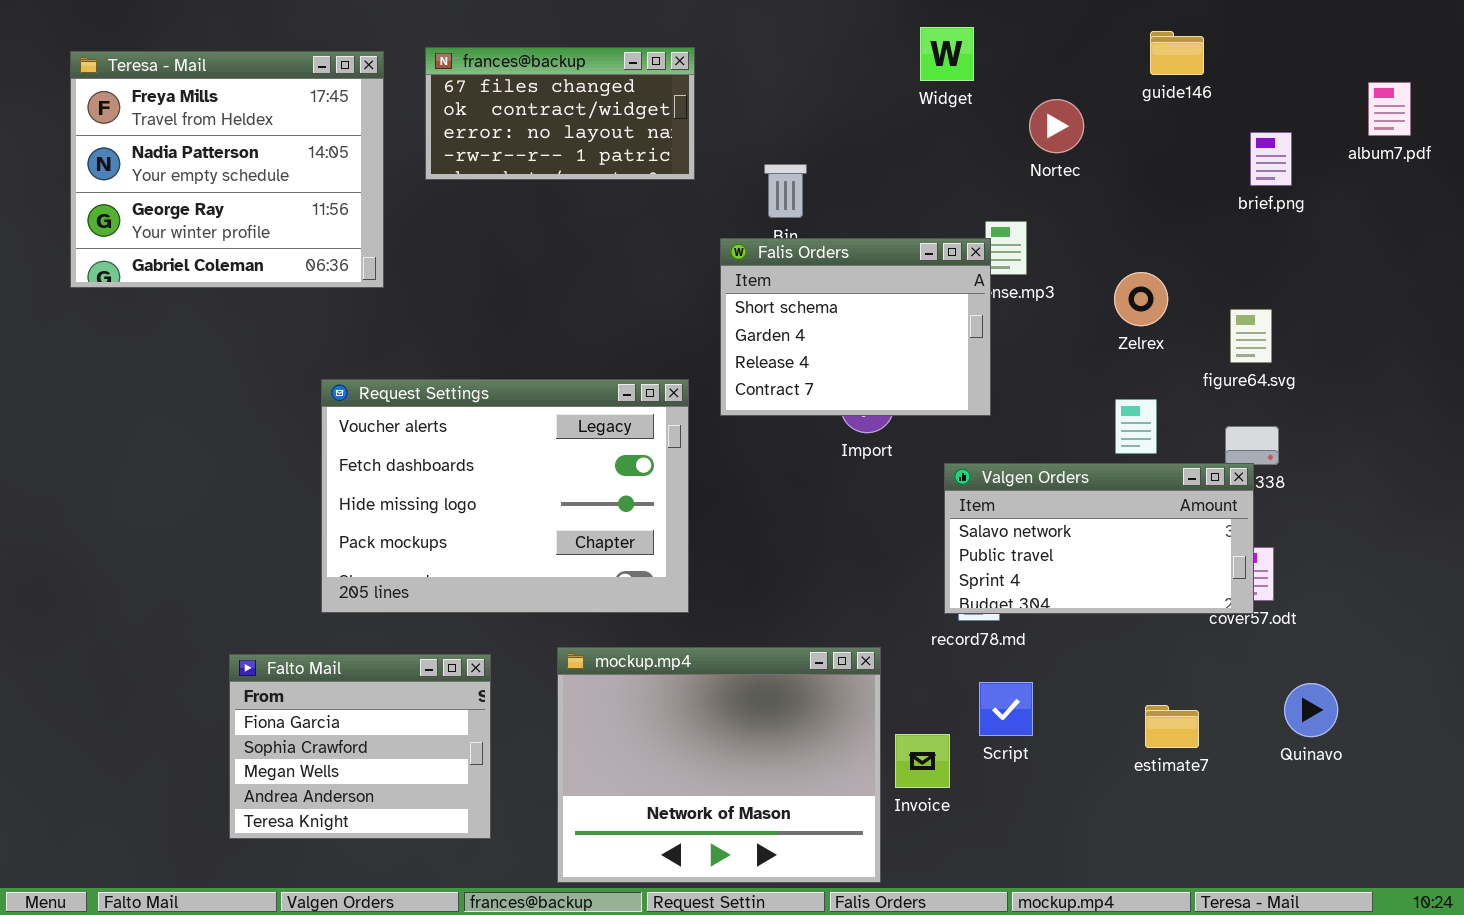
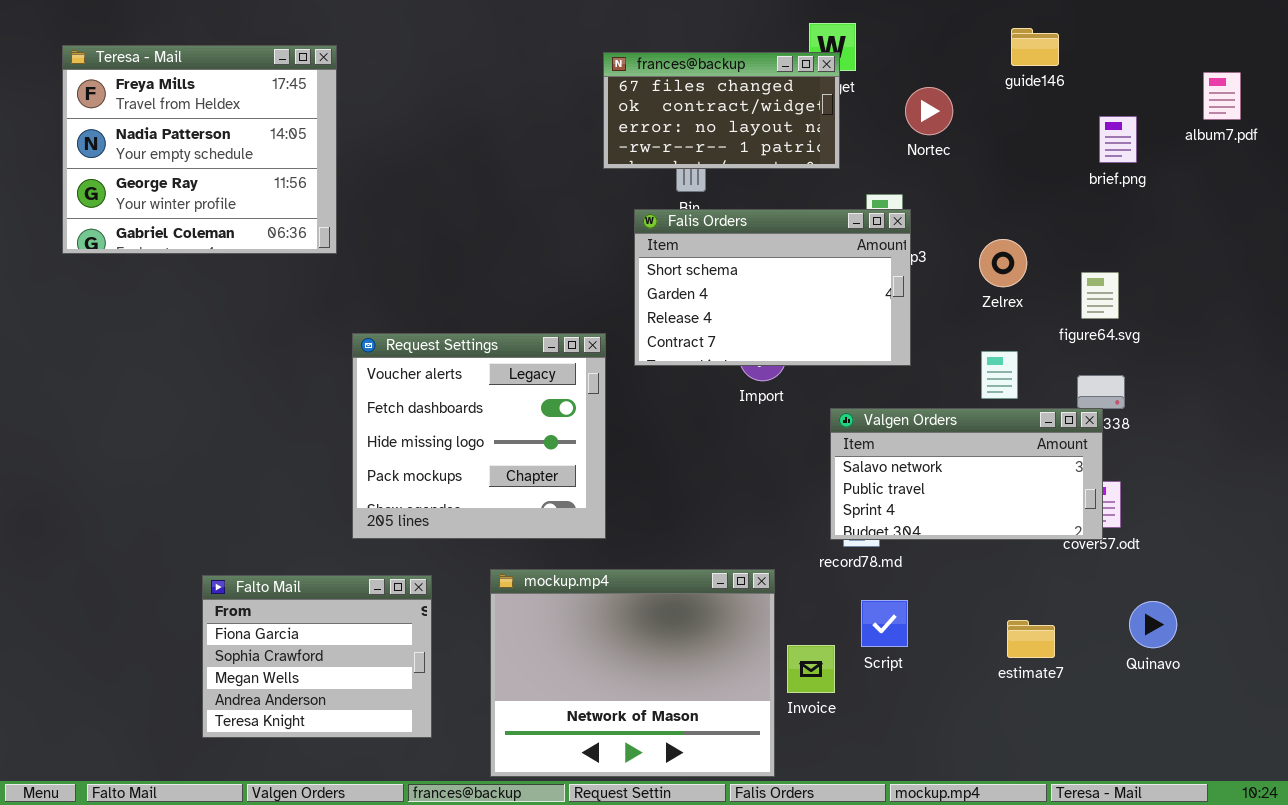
frances@backup: [425,47,695,180] -> [603,52,840,169], moved
Falis Orders: [720,238,991,416] -> [634,209,911,366], resized
Request Settings: [321,379,689,613] -> [352,333,606,539], resized

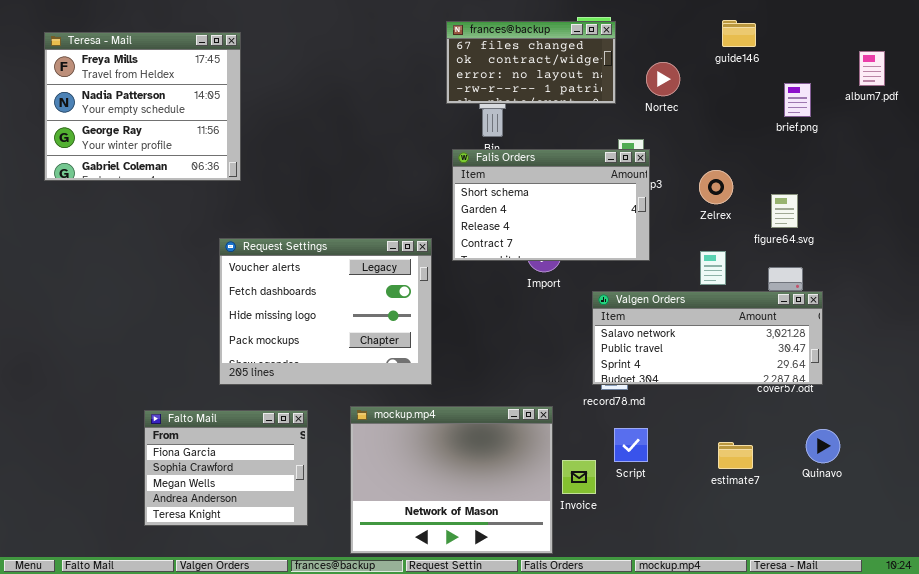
frances@backup: [603,52,840,169] -> [446,21,616,104], moved
Request Settings: [352,333,606,539] -> [219,238,432,385], resized
Valgen Orders: [830,408,1103,540] -> [592,291,823,385], resized

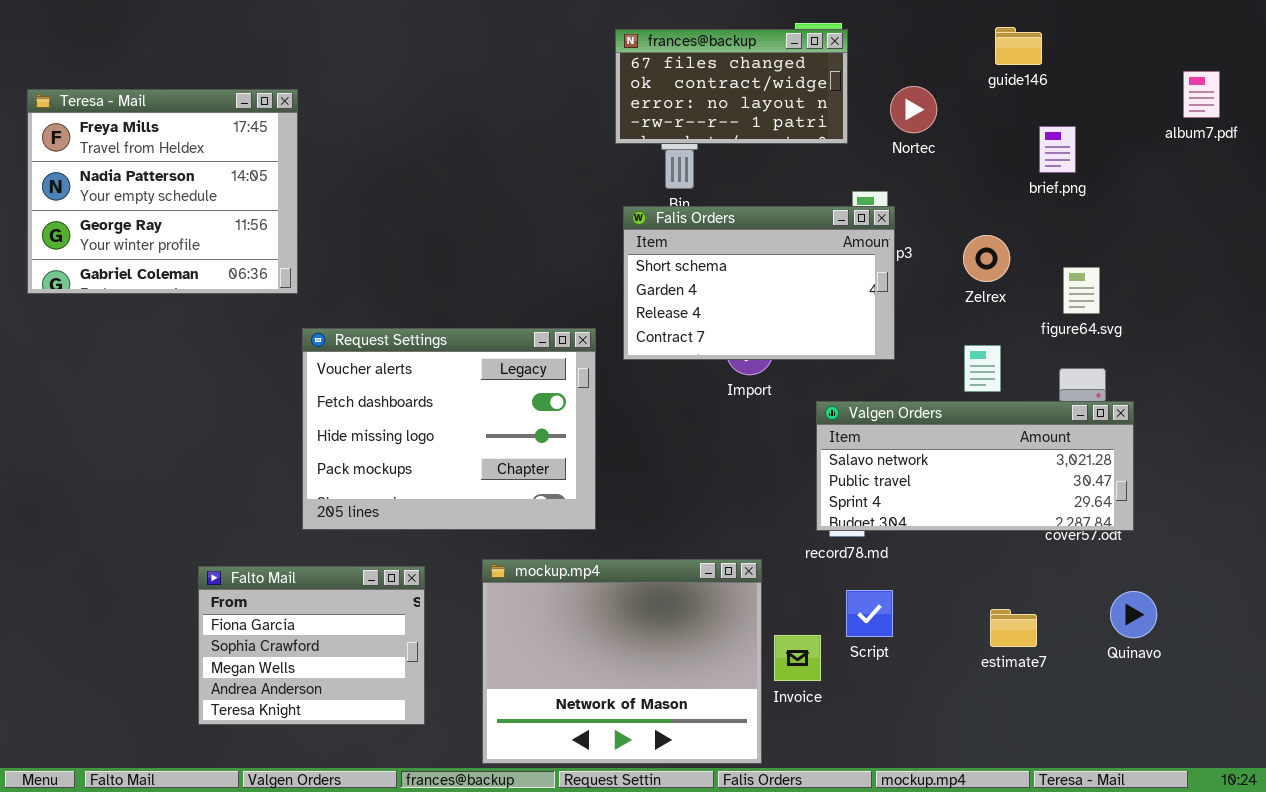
Teresa - Mail: [44,32,241,181] -> [27,89,298,294], moved
brief.png: [784,83,811,117] -> [1039,126,1076,173], moved

